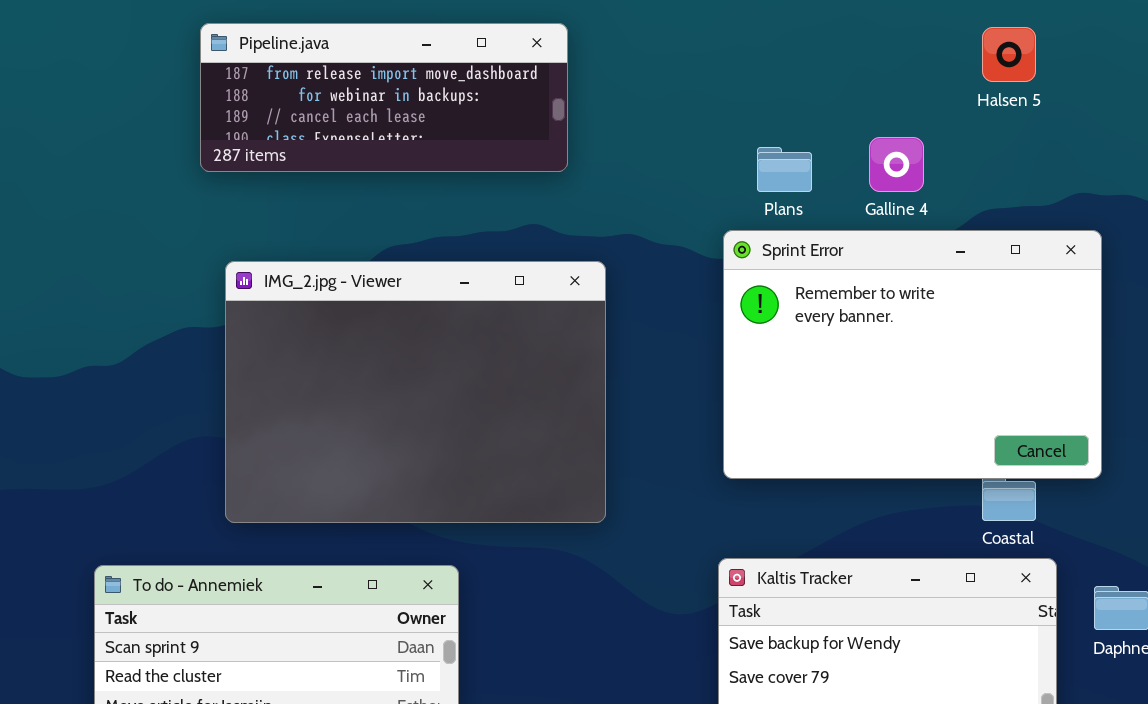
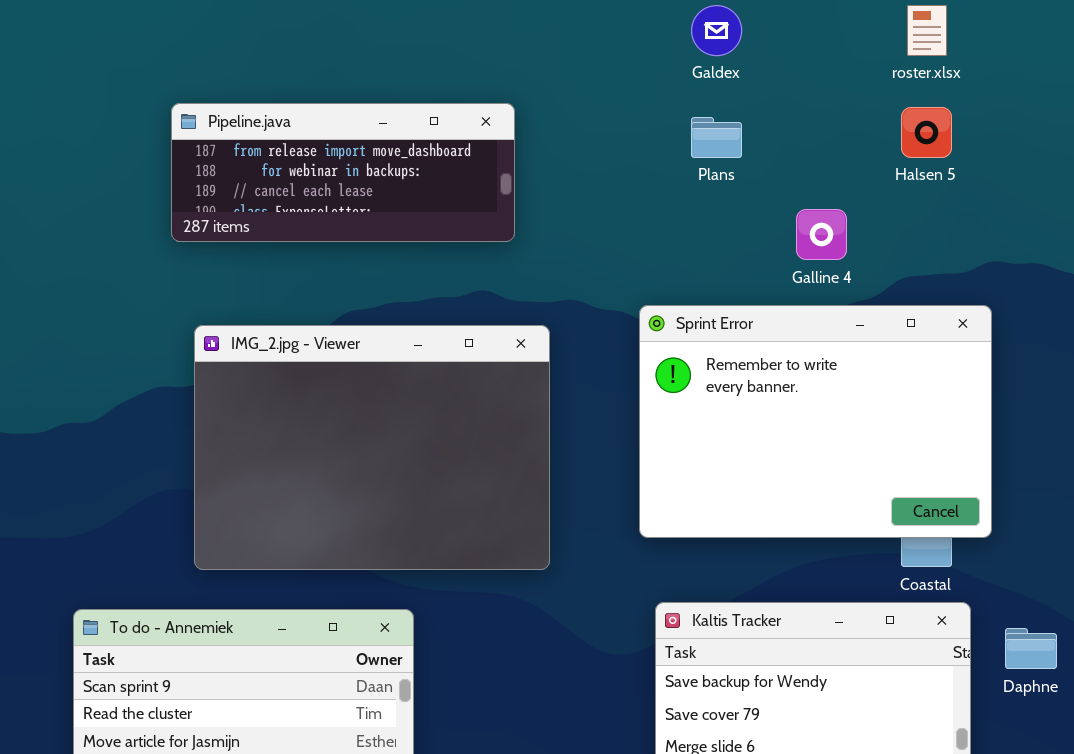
Plans: [757,147,812,192] -> [691,117,742,158], moved
Sprint Error: [723,230,1102,479] -> [639,305,992,538], moved

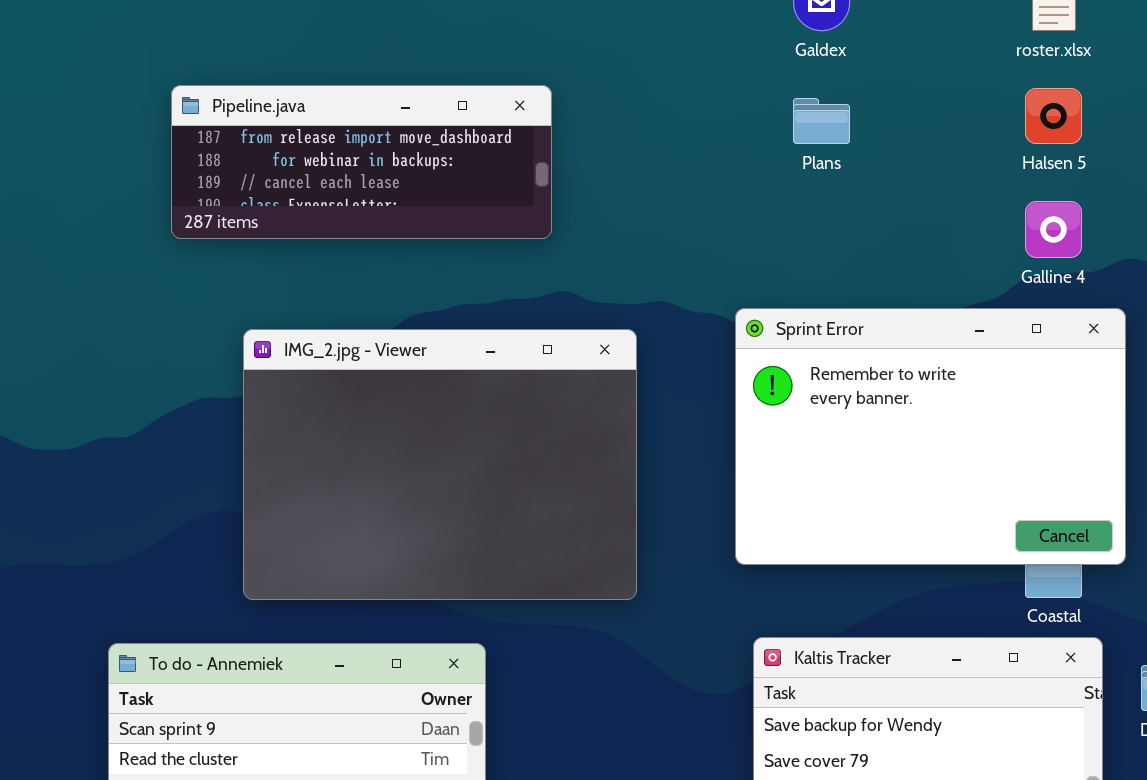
Pipeline.java: [171,103,515,242] -> [171,85,552,239], moved
Galline 4: [796,209,847,260] -> [1025,201,1082,258], moved

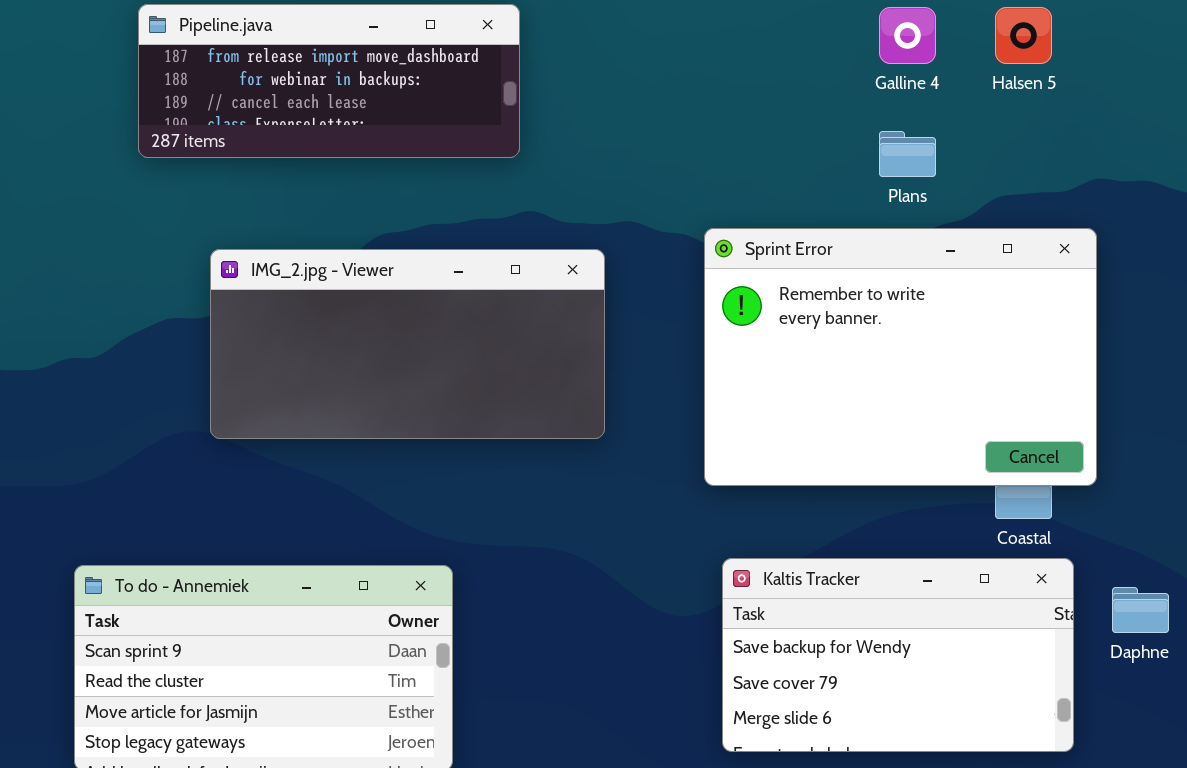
Plans: [793,98,850,144] -> [879,131,936,177], moved
Galline 4: [1025,201,1082,258] -> [879,7,936,64], moved
IMG_2.jpg - Viewer: [243,329,637,600] -> [210,249,605,439], resized

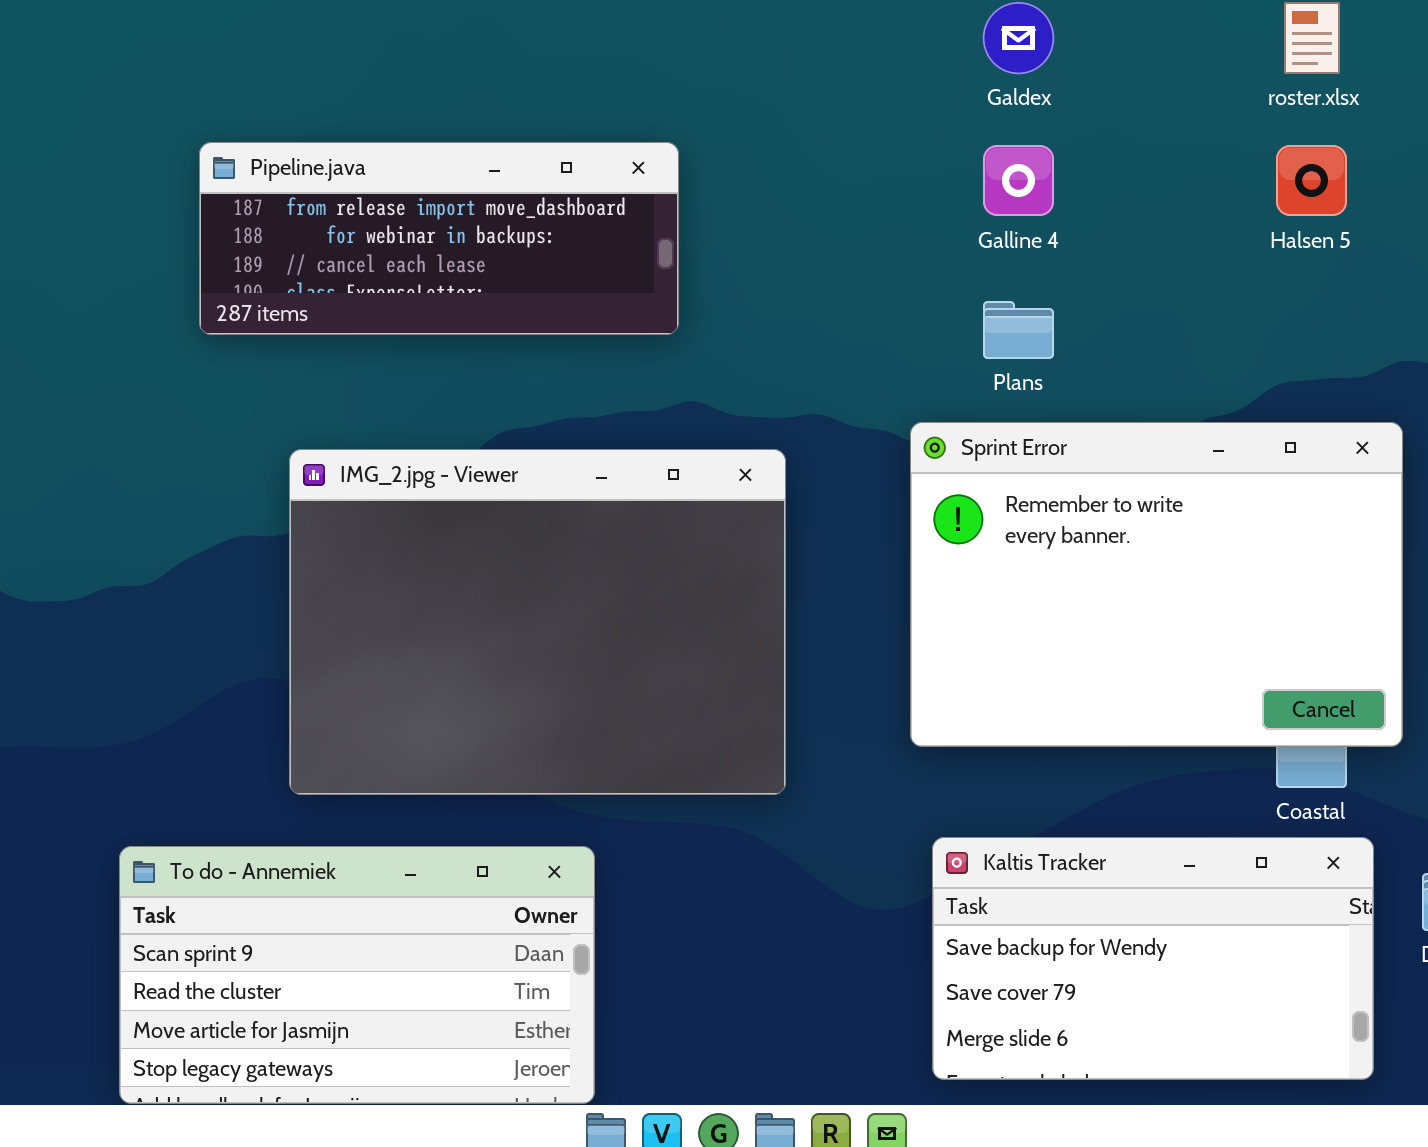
Galline 4: [879,7,936,64] -> [983,145,1054,216], moved
Plans: [879,131,936,177] -> [983,301,1054,359], moved
IMG_2.jpg - Viewer: [210,249,605,439] -> [289,449,786,795], resized

